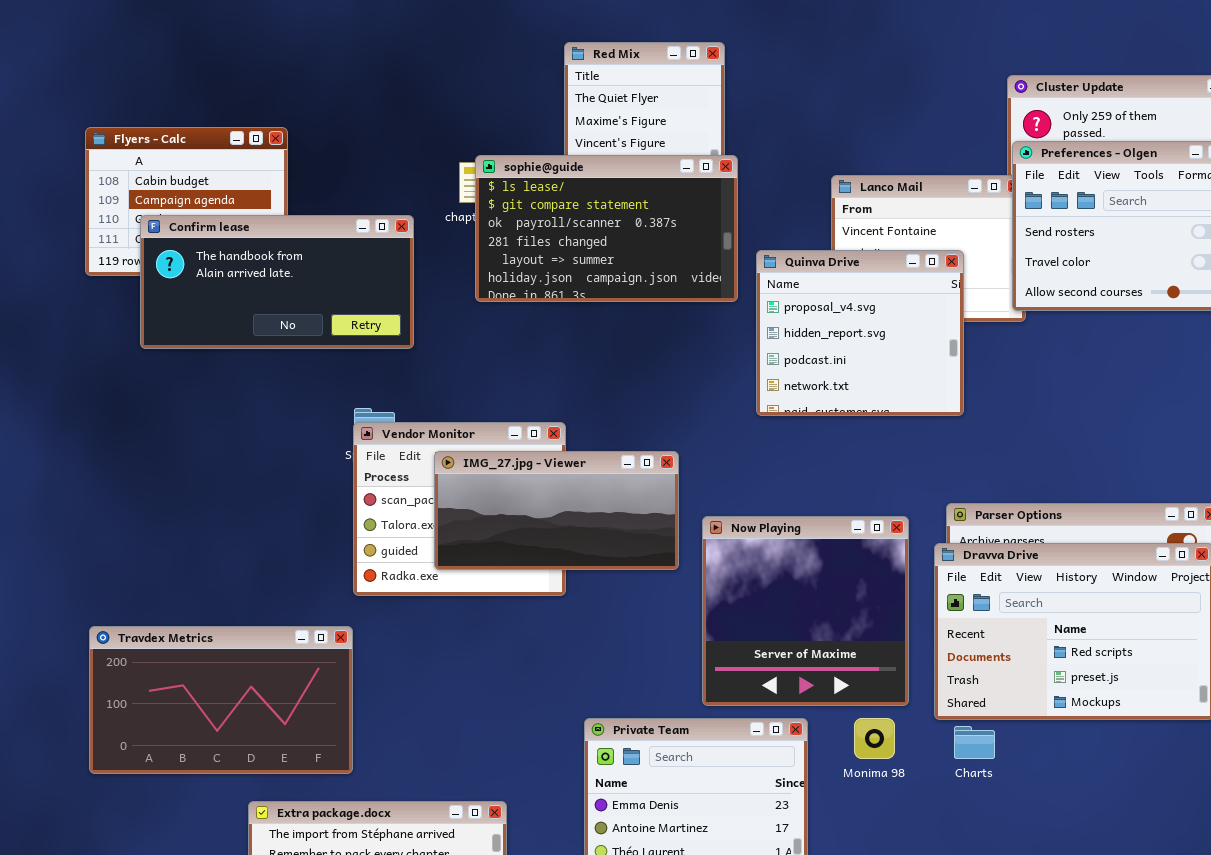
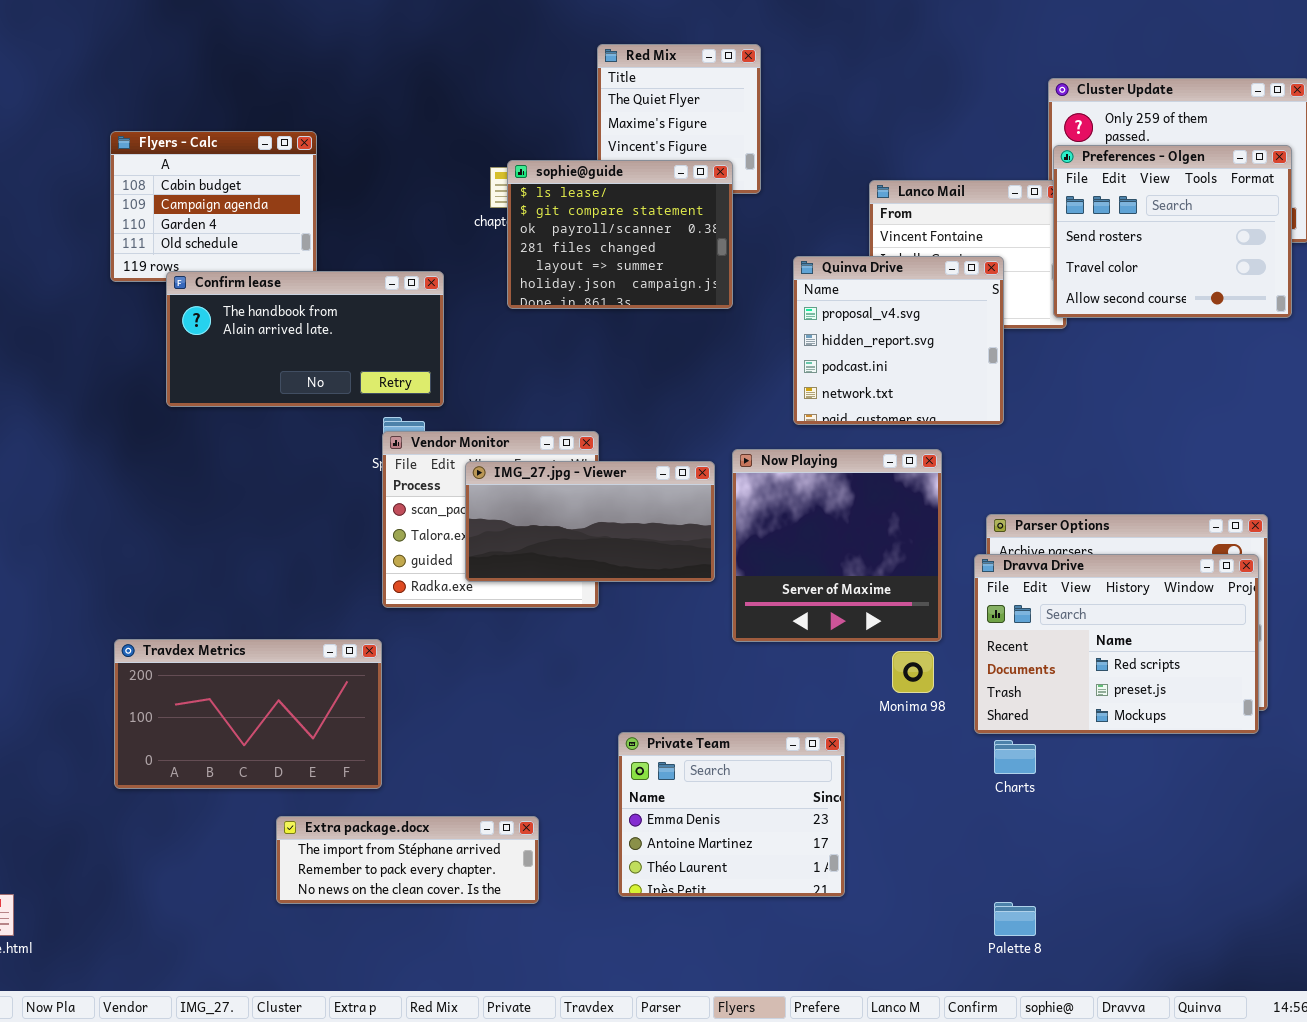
sophie@guide: [475,155,738,302] -> [507,160,733,309], resized
Confirm lease: [140,215,414,349] -> [166,271,444,407], moved
Now Playing: [702,516,909,706] -> [732,449,942,642], moved
Monima 98: [854,718,895,759] -> [892,651,934,693], moved

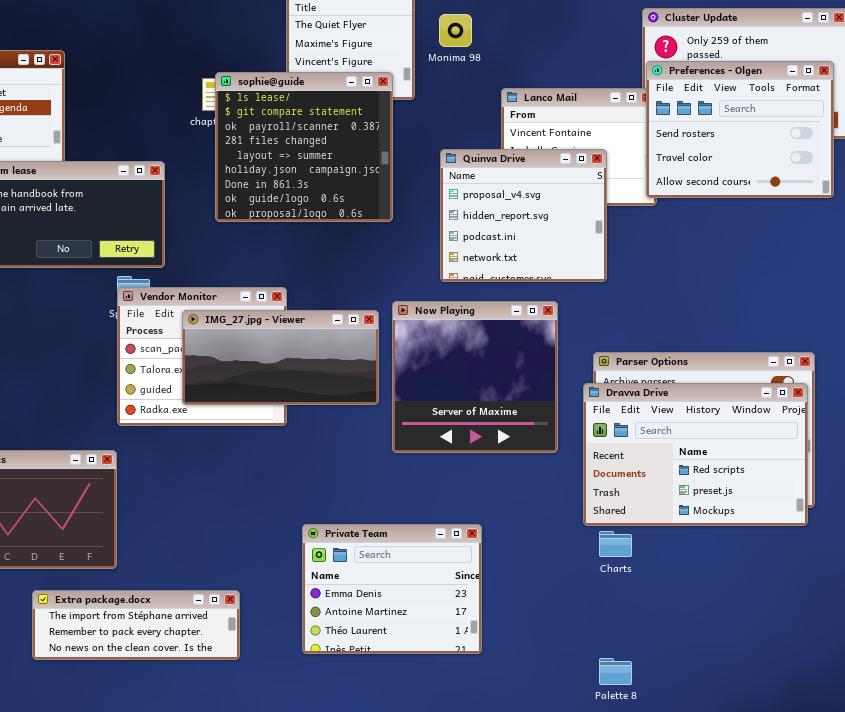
sophie@guide: [507,160,733,309] -> [215,72,393,222], resized
Monima 98: [892,651,934,693] -> [439,14,472,47], moved

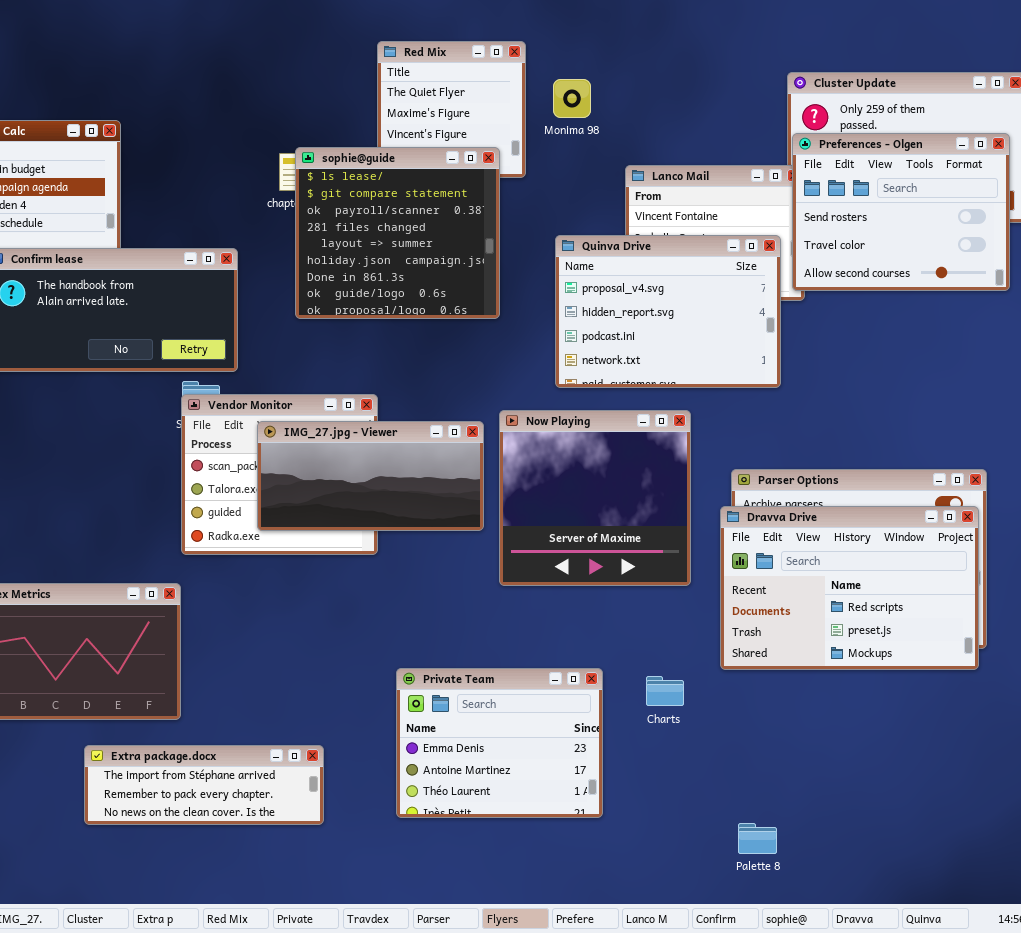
Quinva Drive: [440,149,607,282] -> [555,235,781,388], resized
Charts: [599,531,632,557] -> [646,676,684,706], moved

